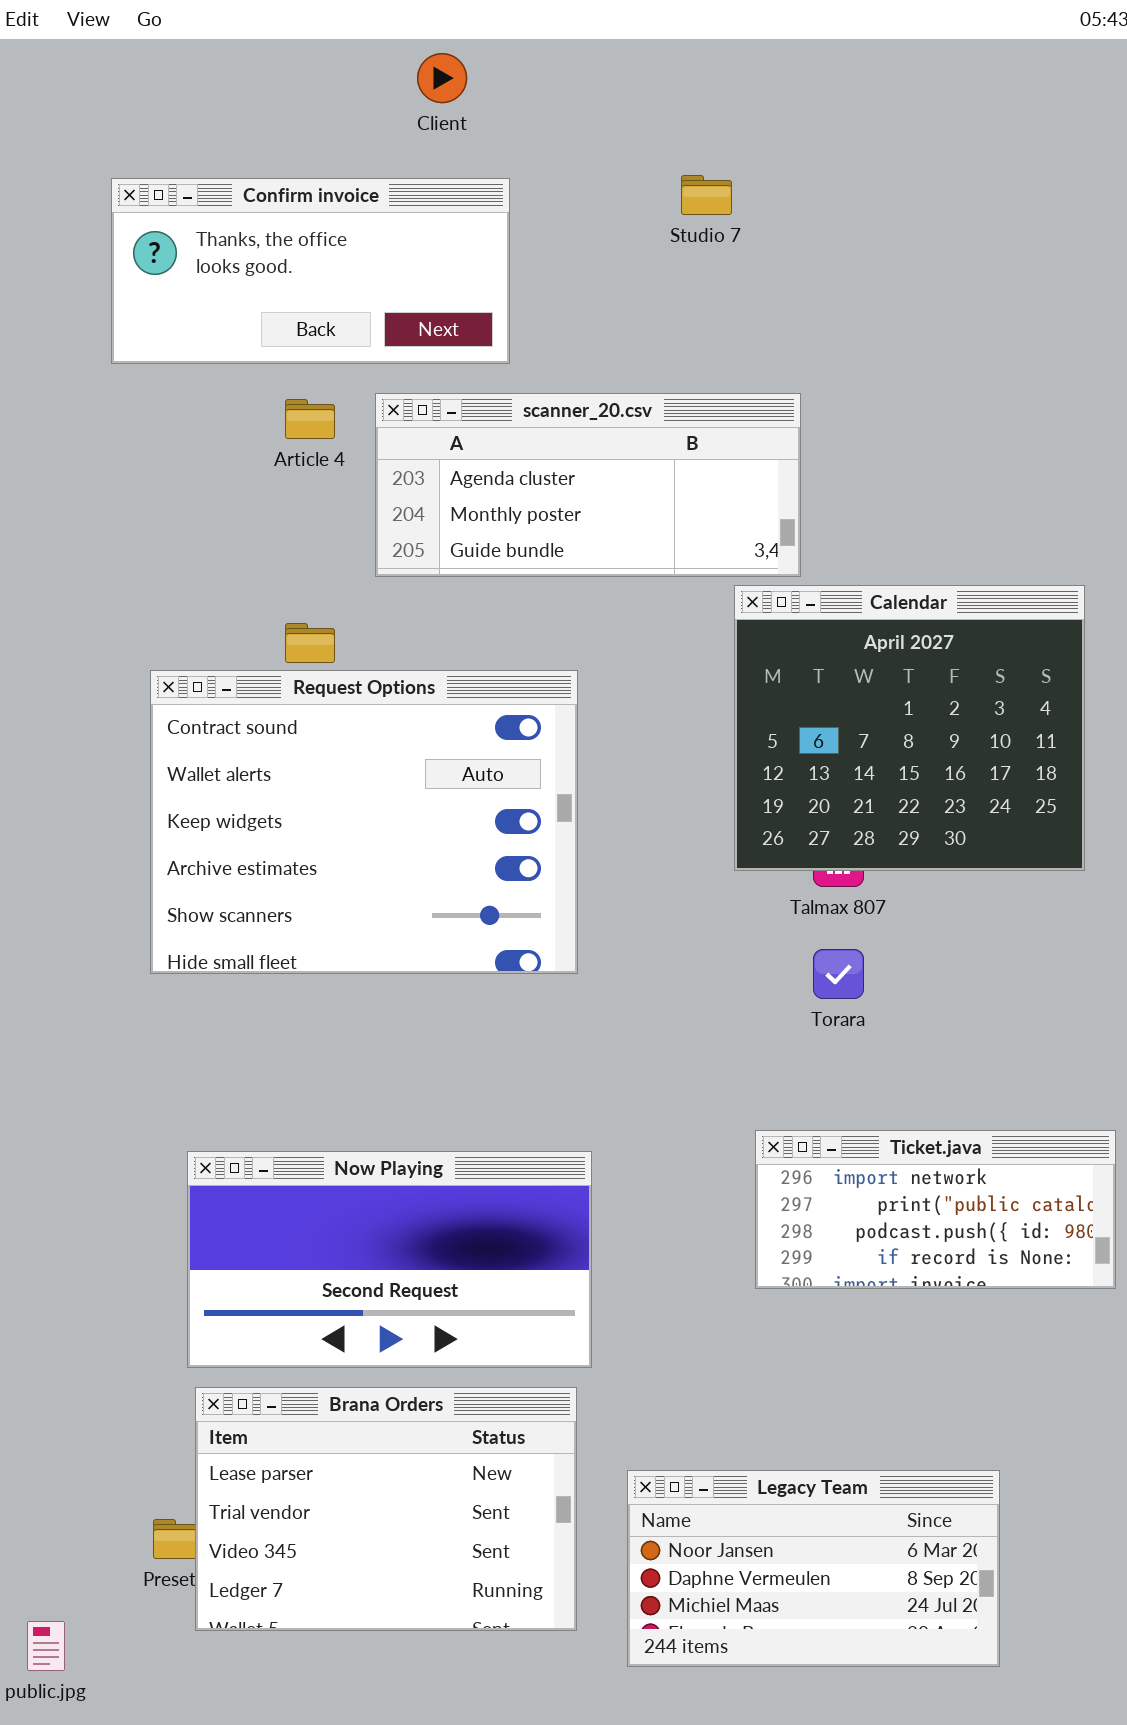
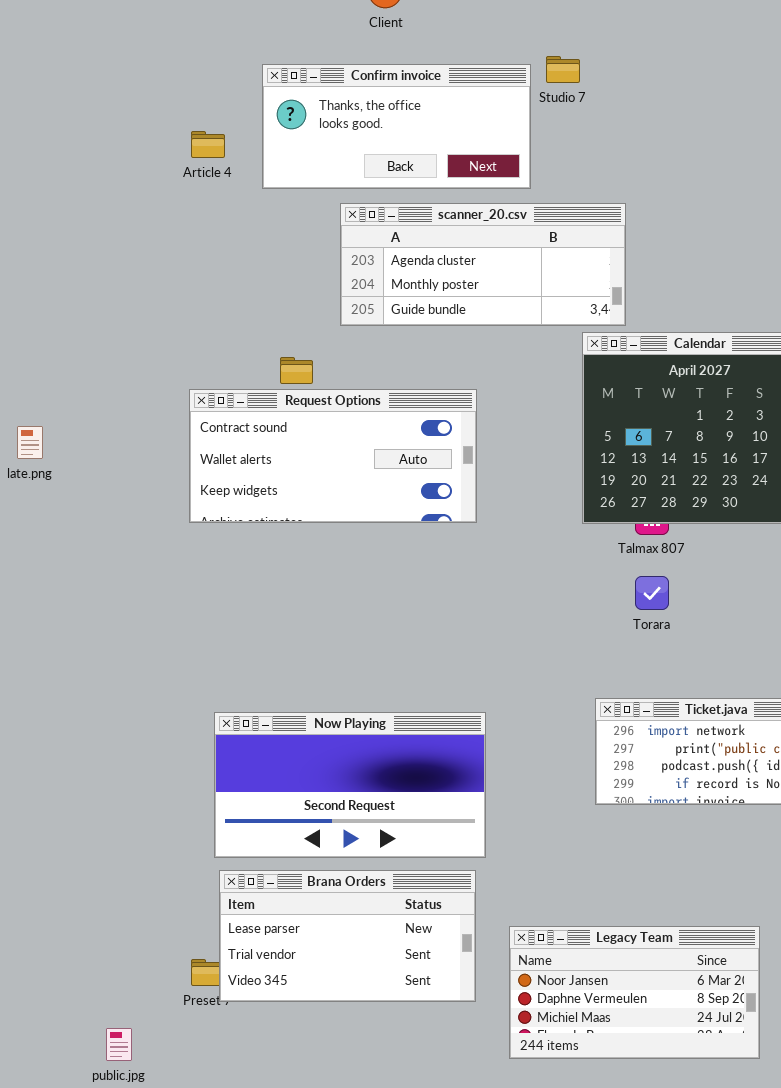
Confirm invoice: [111,178,510,364] -> [262,64,531,189], moved
Article 4: [285,399,335,439] -> [191,131,225,158], moved
Request Options: [150,670,578,974] -> [189,389,477,523], resized
Brana Orders: [195,1387,577,1631] -> [219,870,476,1002], resized

